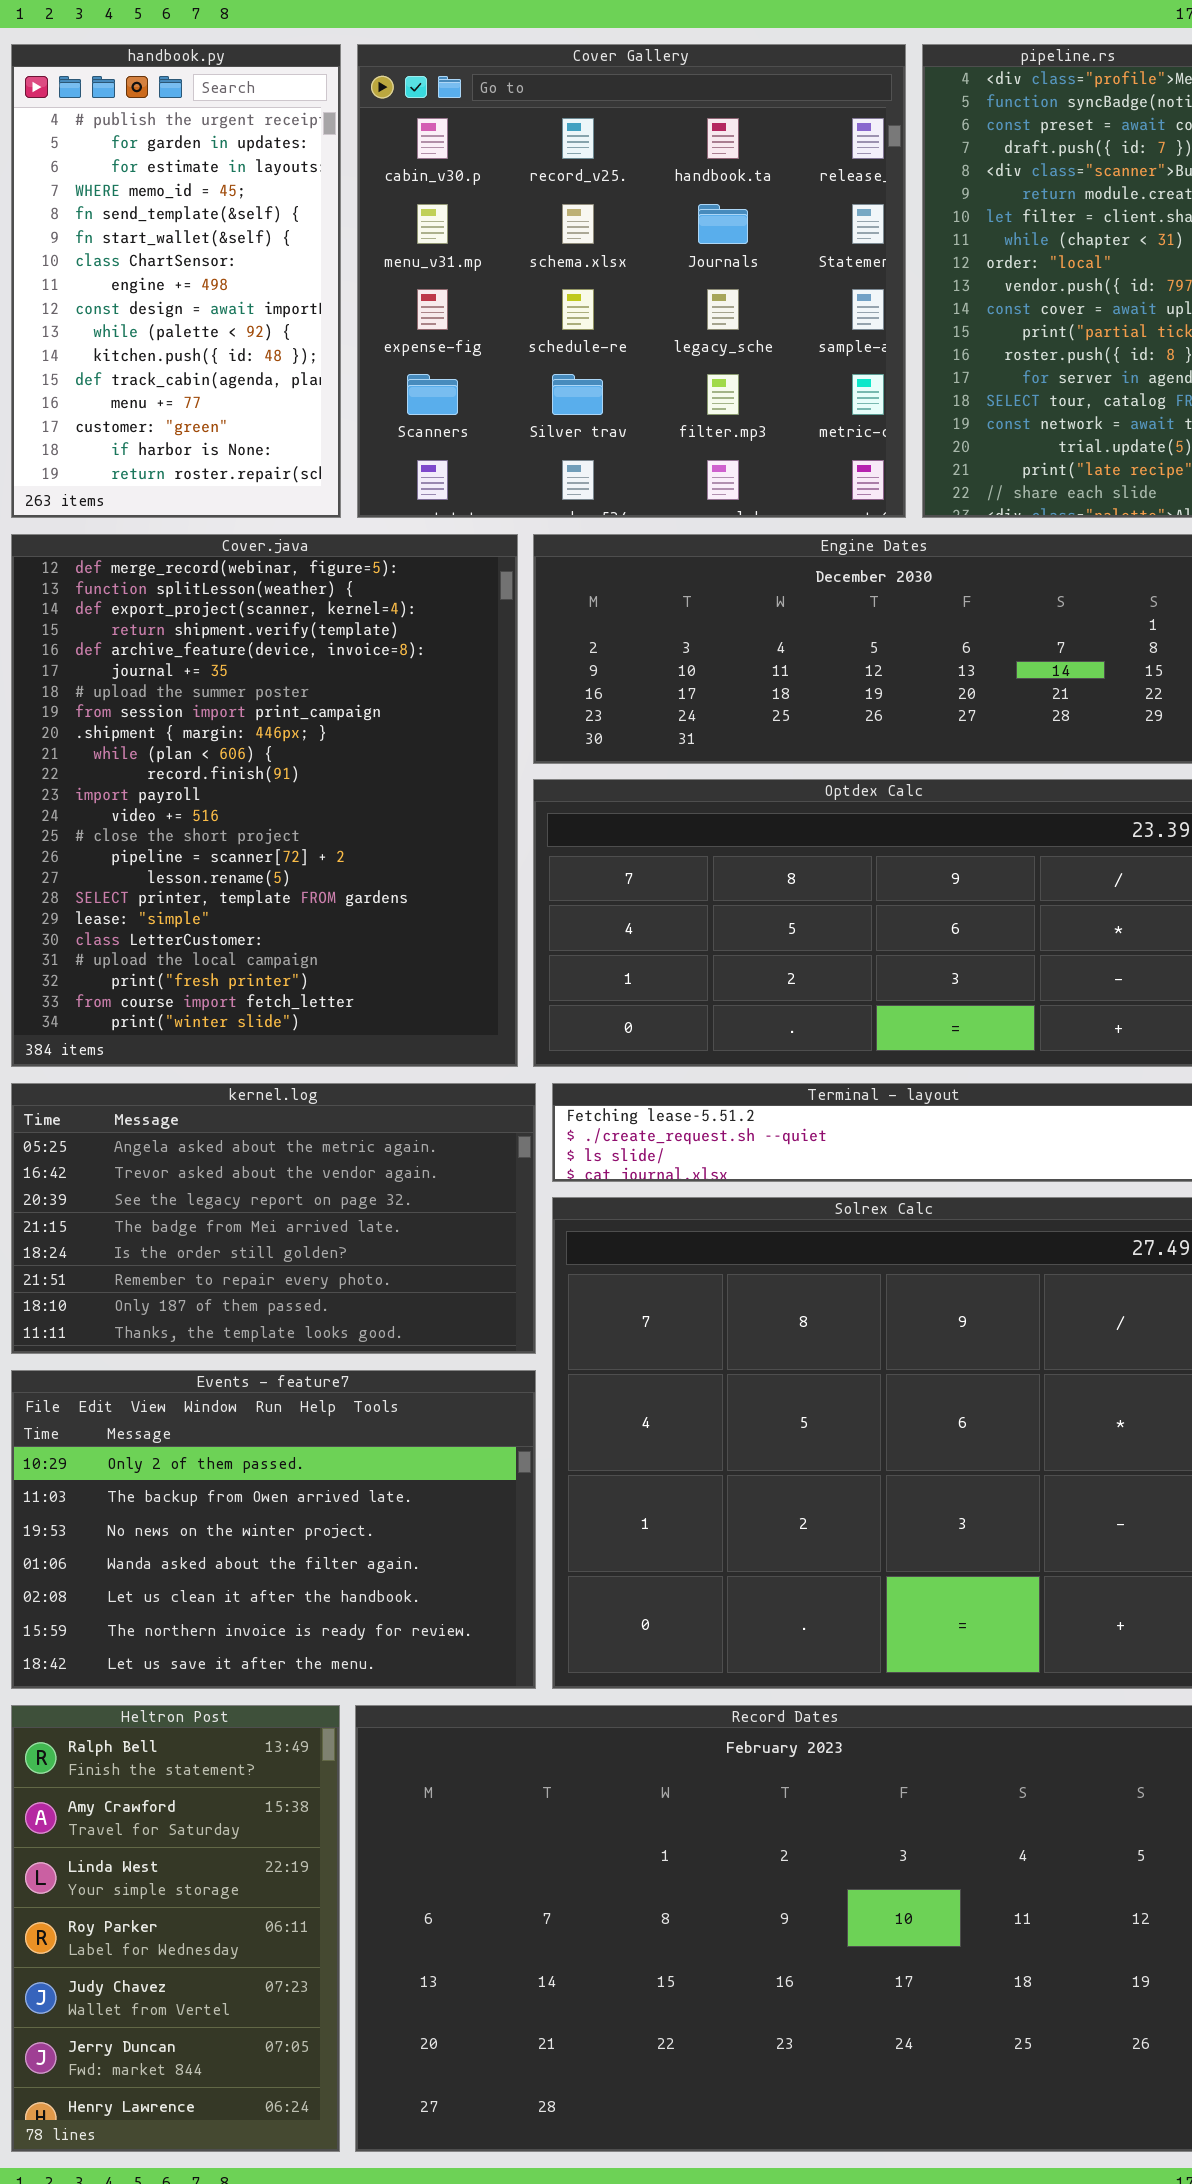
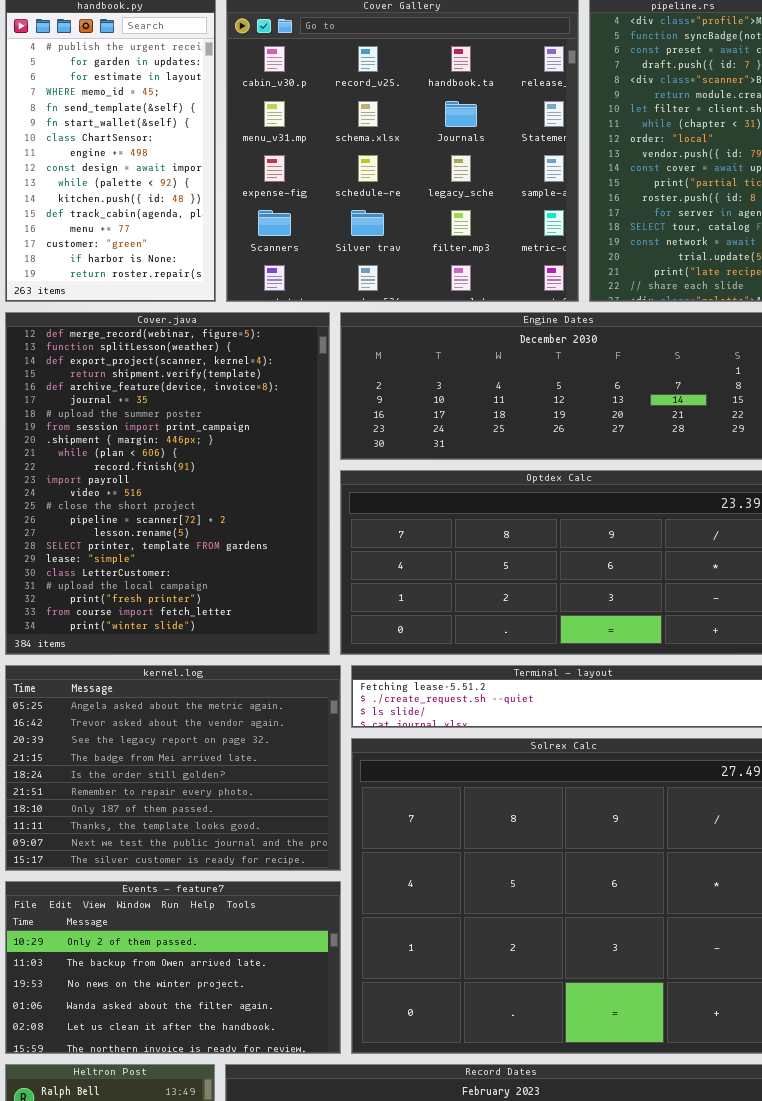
kernel.log: [11,1083,536,1354] -> [5,665,341,871], resized
Events - feature7: [11,1370,536,1689] -> [5,881,341,1054], resized

